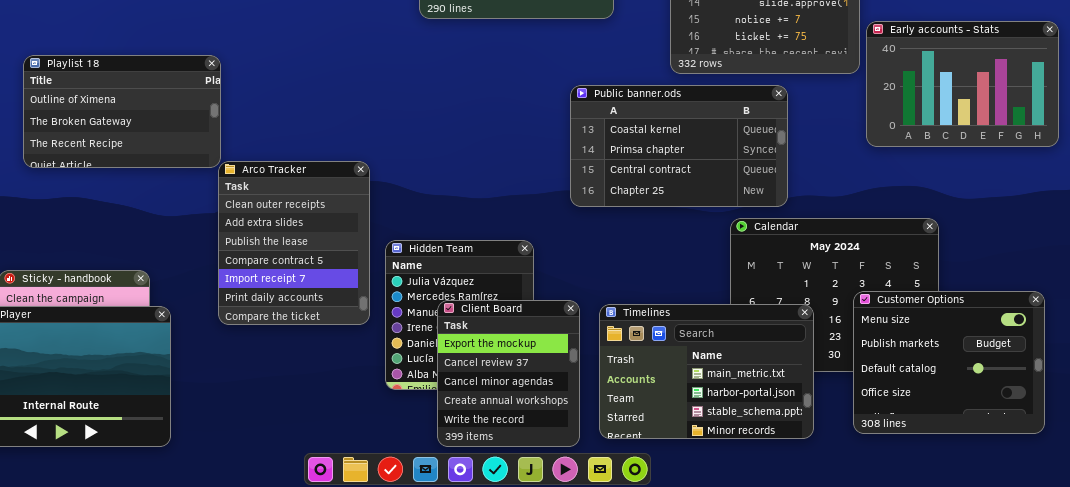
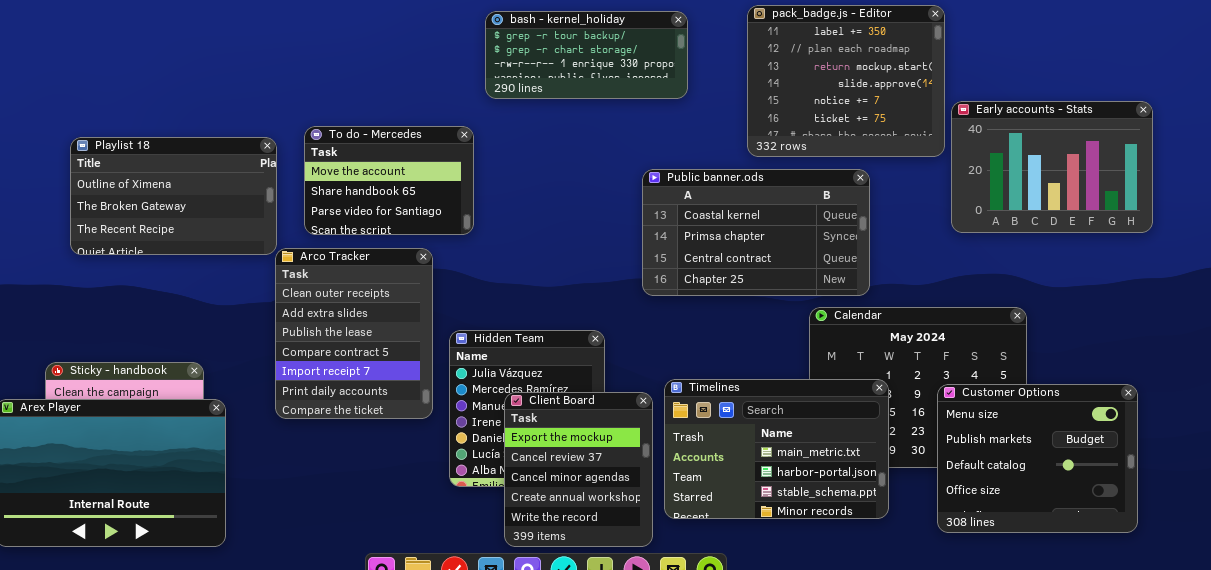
To do - Mercedes: none -> [304,126,474,235], opened
Timelines: [599,304,814,439] -> [664,379,889,519], moved

